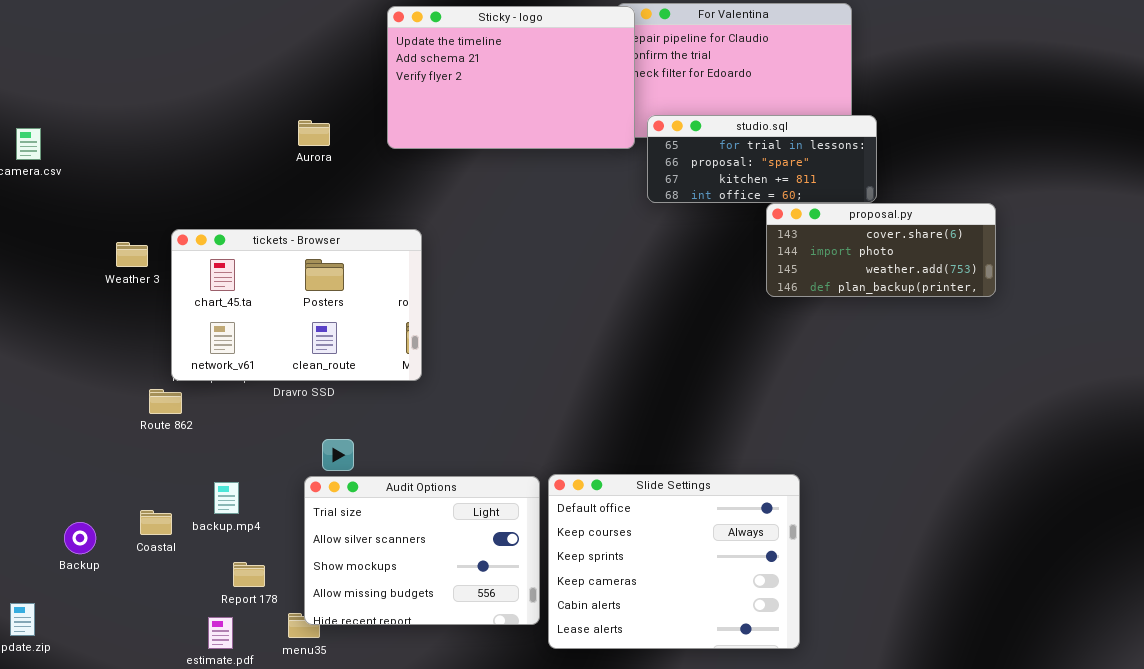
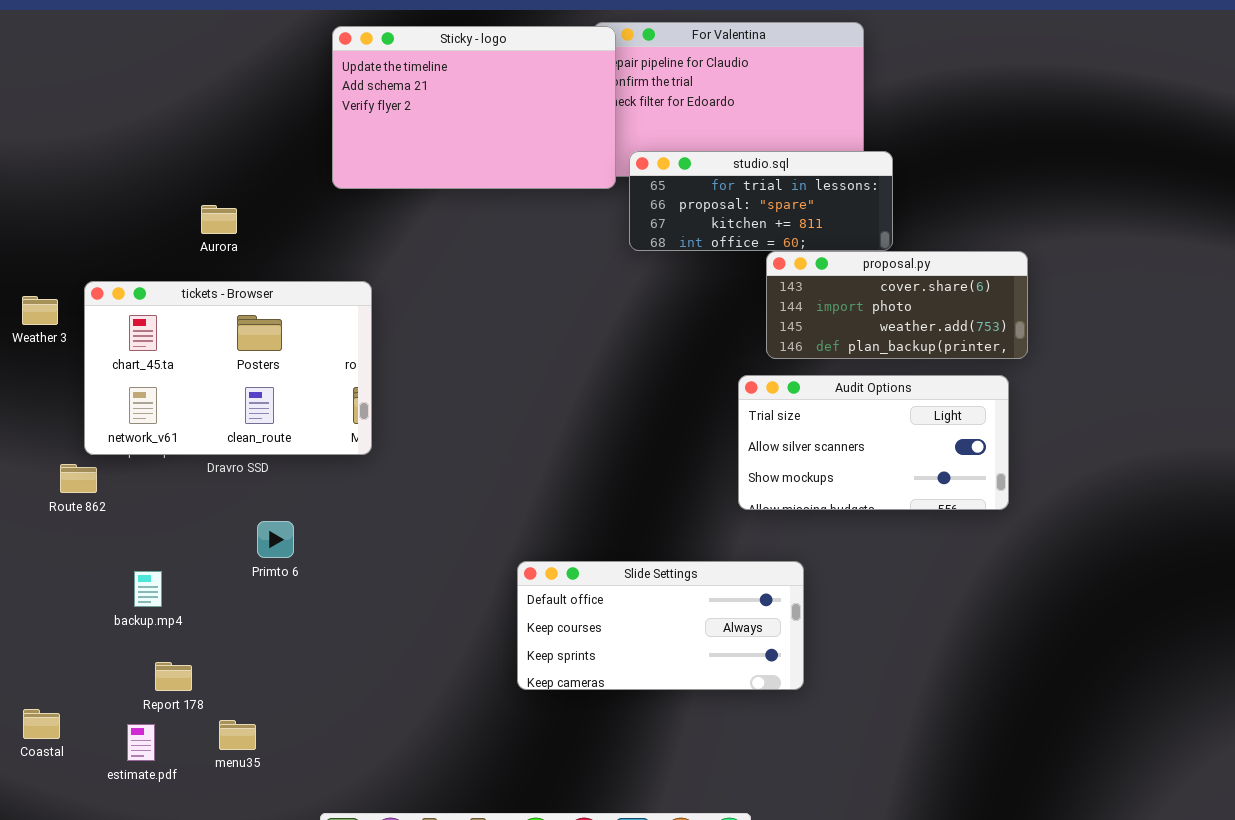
Aurora: [298,120,330,146] -> [201,205,237,234], moved
Slide Settings: [548,474,800,649] -> [517,561,804,690], resized
Audit Options: [304,476,540,625] -> [738,375,1009,510], moved, resized
Coastal: [140,510,172,535] -> [23,709,60,739], moved

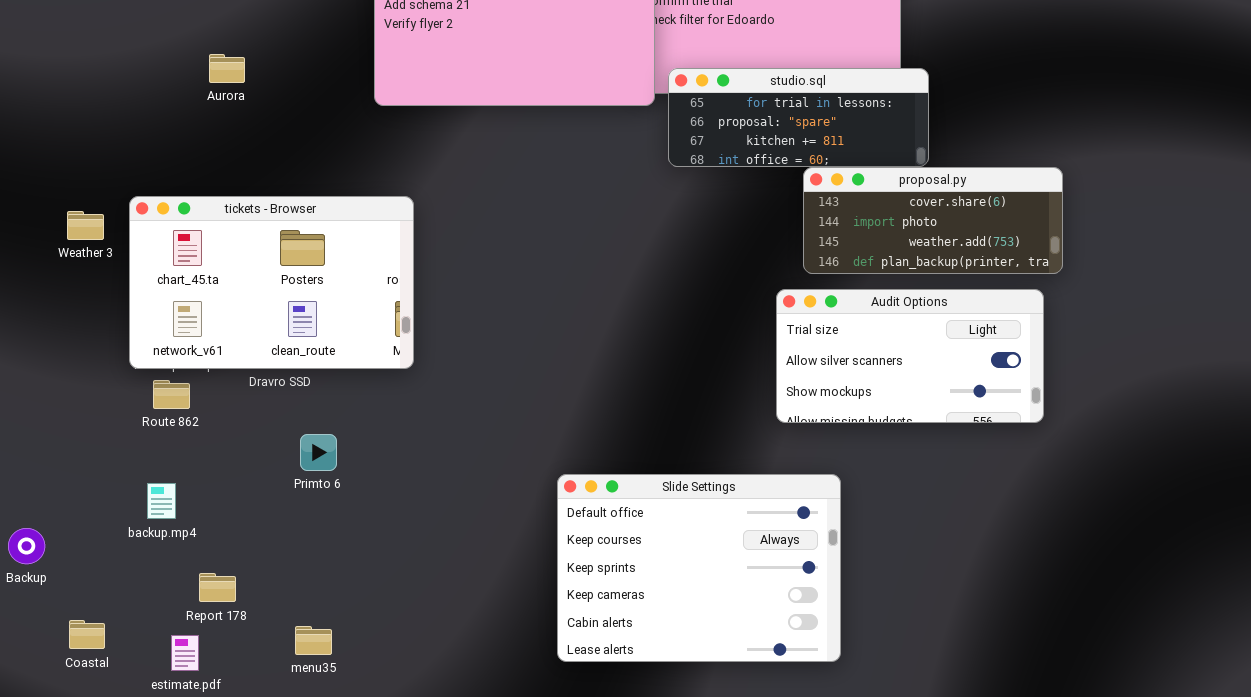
Aurora: [201,205,237,234] -> [209,54,245,83], moved
Route 862: [60,464,97,493] -> [153,380,190,409], moved
Slide Settings: [517,561,804,690] -> [557,474,841,662], resized
backup.mp4: [134,571,162,607] -> [147,483,176,519], moved
menu35: [219,720,256,750] -> [295,626,332,655], moved

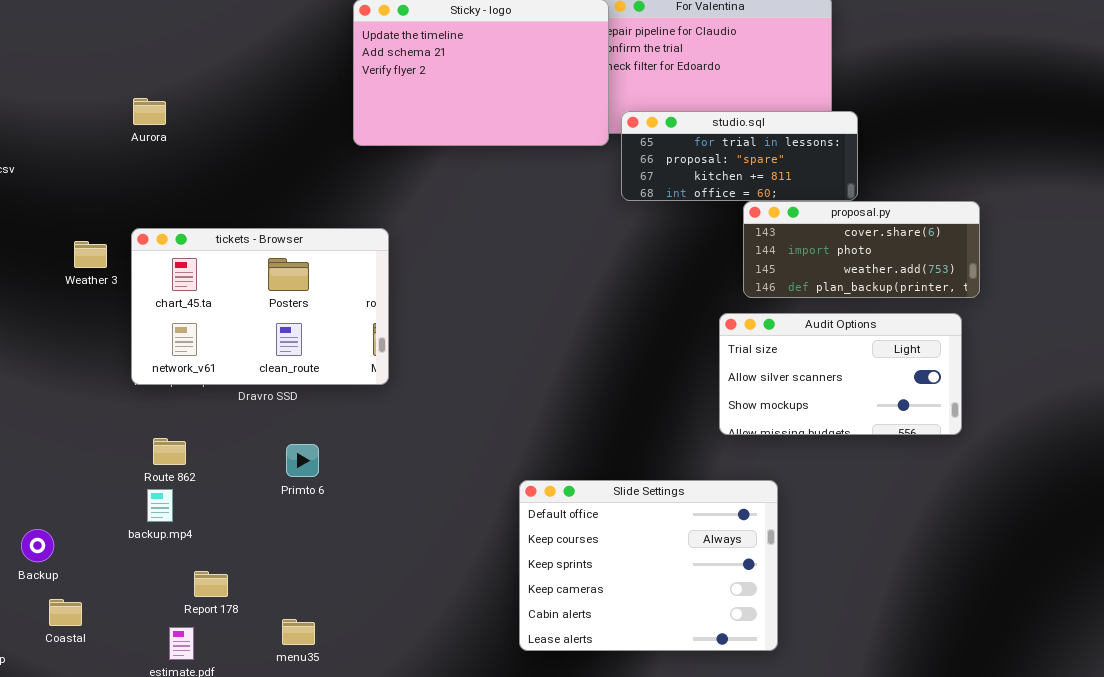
Aurora: [209,54,245,83] -> [133,98,166,125], moved
Route 862: [153,380,190,409] -> [153,438,186,465], moved
Coastal: [69,620,105,649] -> [49,599,82,626], moved

